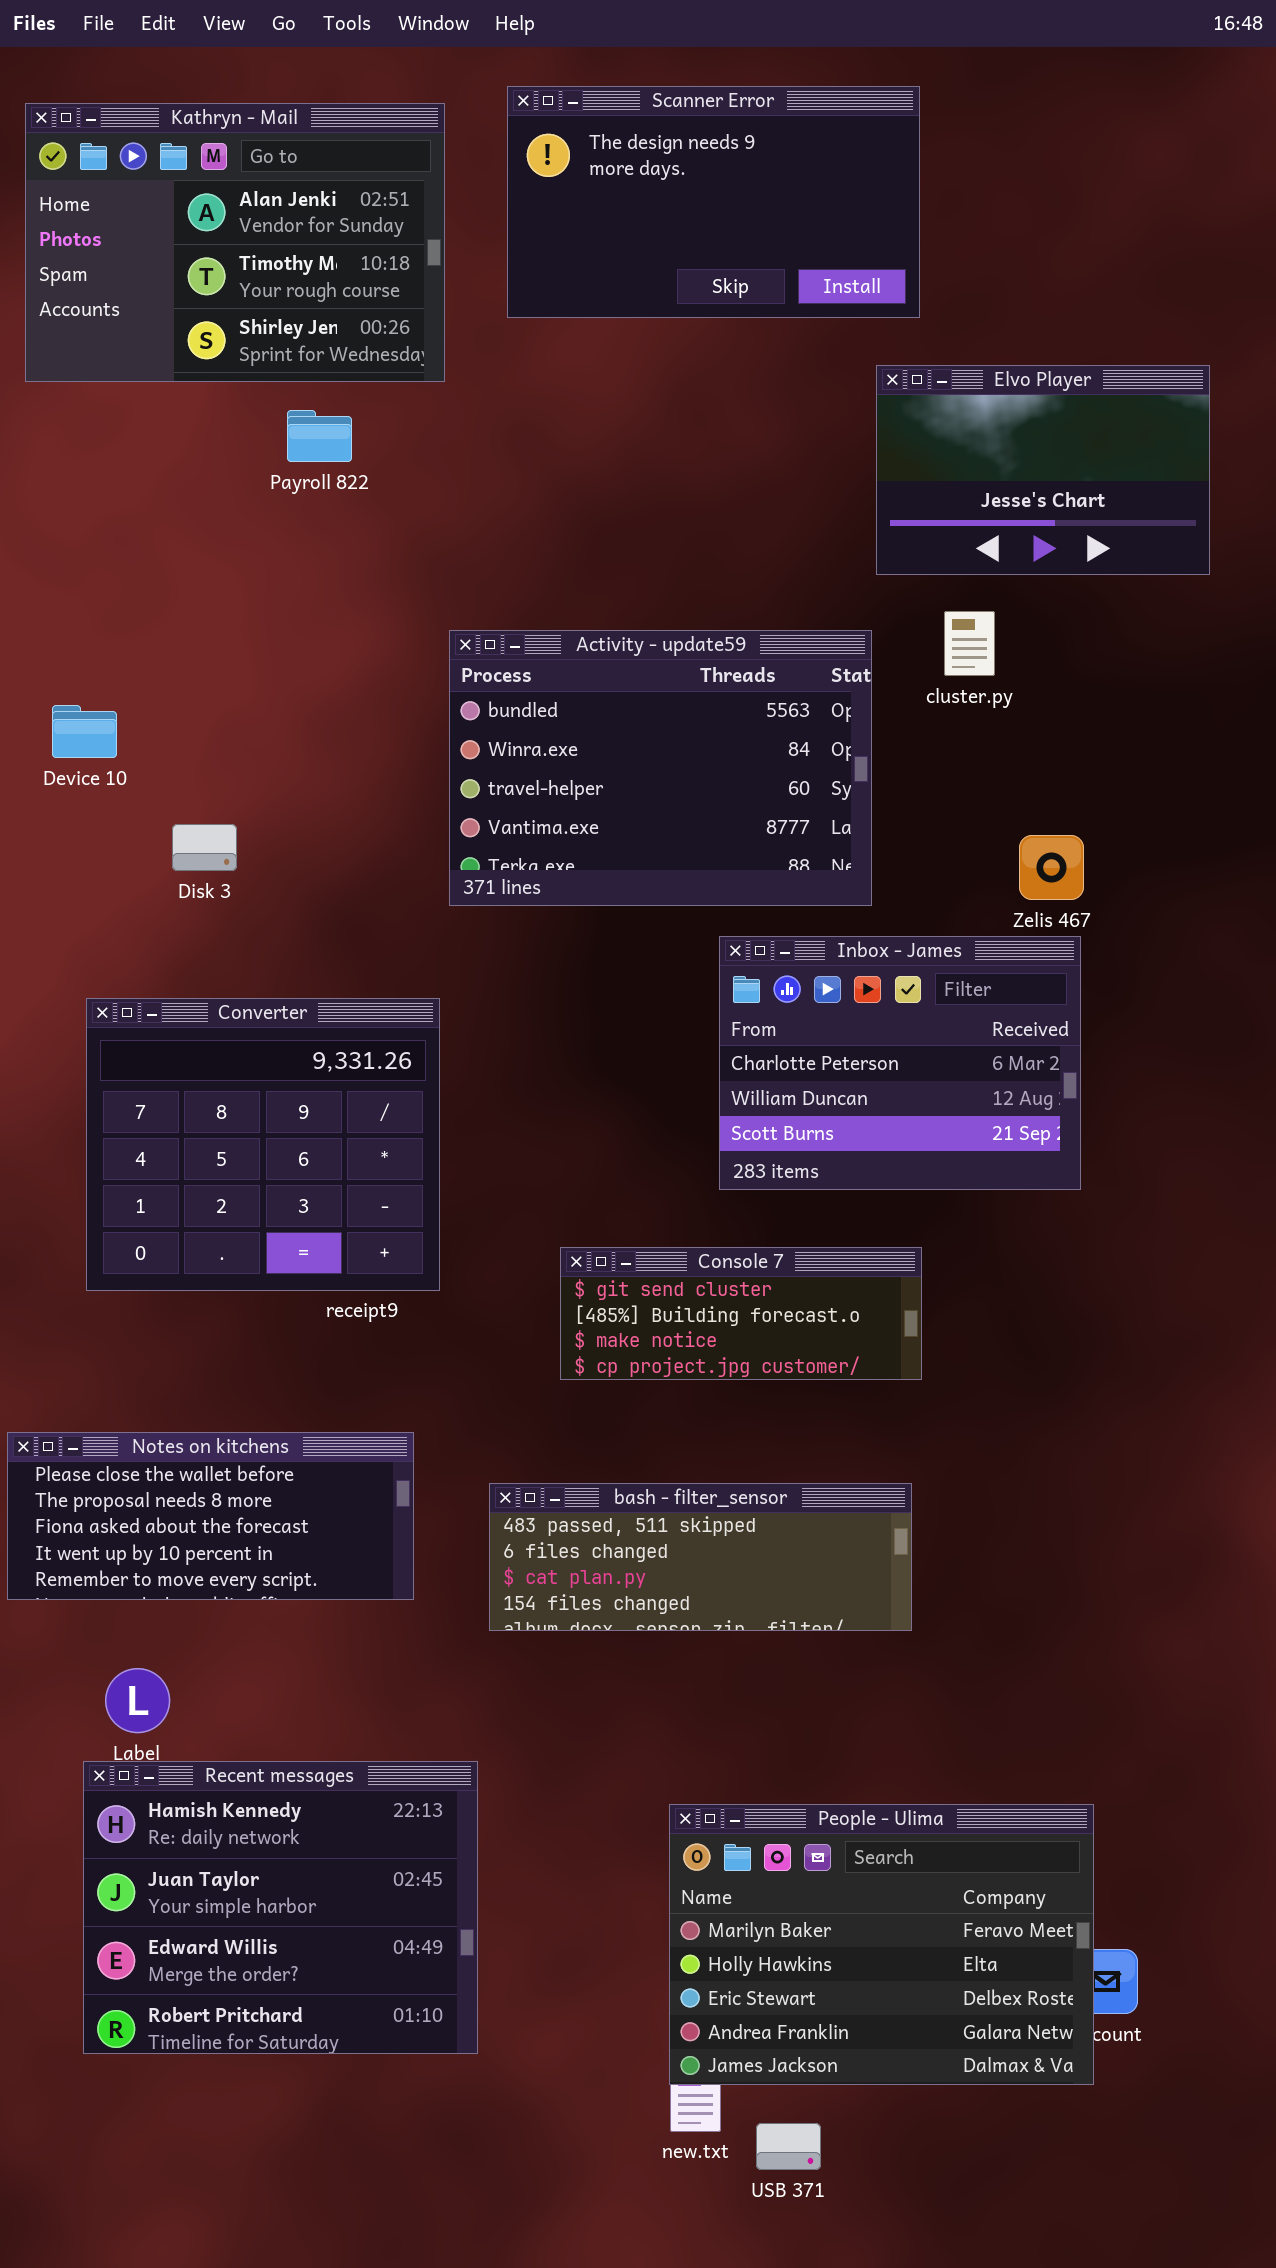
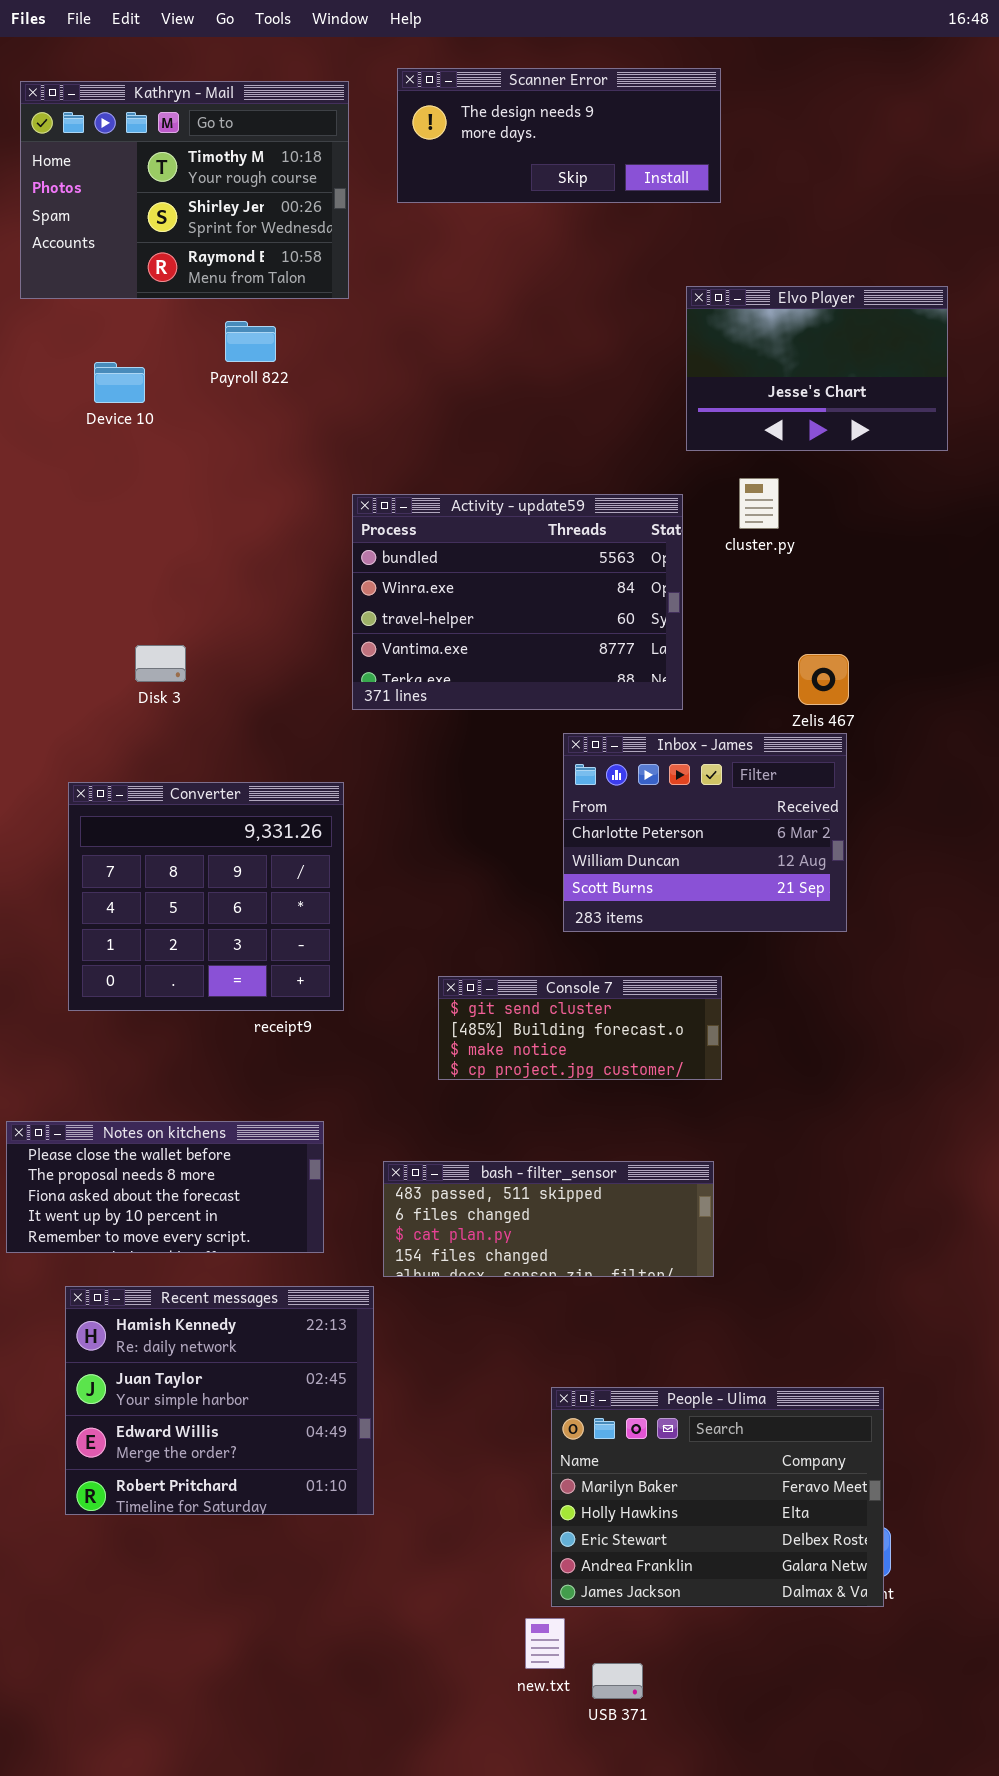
Scanner Error: [507,86,920,318] -> [397,68,721,203], resized
Kathryn - Mail: [25,103,445,382] -> [20,81,349,299], scrolled down 1 row
Device 10: [52,705,117,758] -> [94,362,145,403], moved
Recent messages: [83,1761,478,2054] -> [65,1286,374,1515], moved
People - Ulima: [669,1804,1094,2085] -> [551,1387,884,1607], moved

